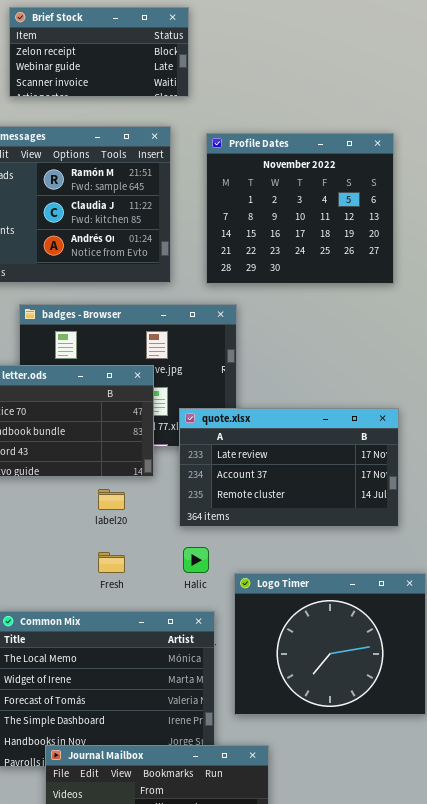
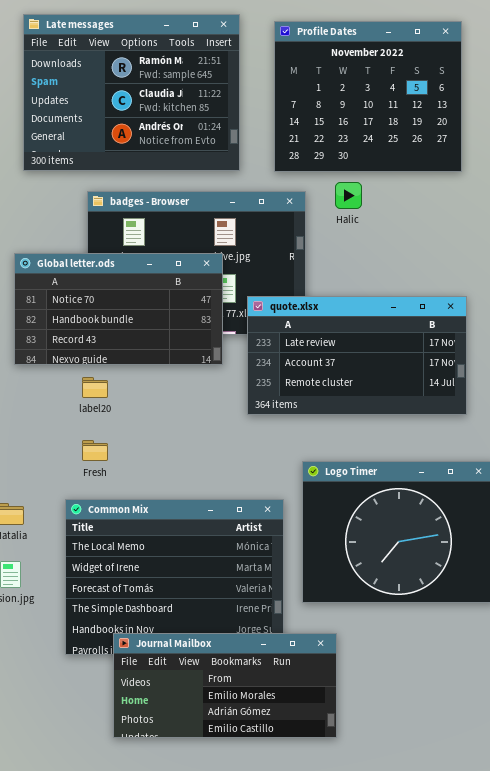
label20: [98,489,125,510] -> [82,377,108,398], moved
Halic: [183,547,209,573] -> [335,182,362,209], moved
Fresh: [98,552,125,573] -> [82,440,108,461], moved

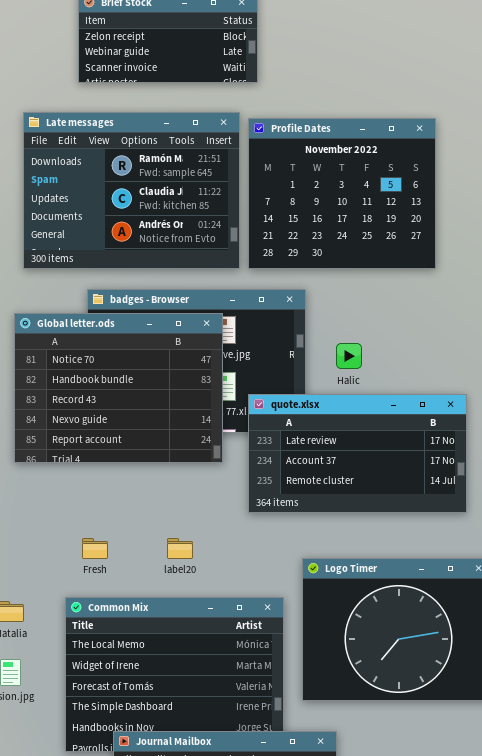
Profile Dates: [274,21,462,172] -> [248,118,436,269], moved
Halic: [335,182,362,209] -> [336,343,362,369], moved
Global letter.ods: [14,253,223,365] -> [14,313,223,463], resized
label20: [82,377,108,398] -> [167,538,193,559], moved

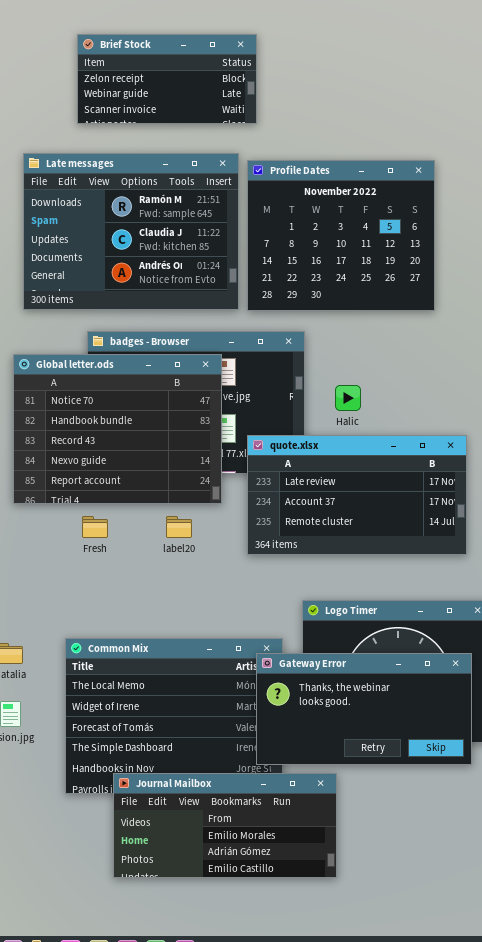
Fresh: [82,538,108,559] -> [82,516,108,538], moved
label20: [167,538,193,559] -> [166,516,192,538], moved
Gateway Error: none -> [256,653,472,765], opened

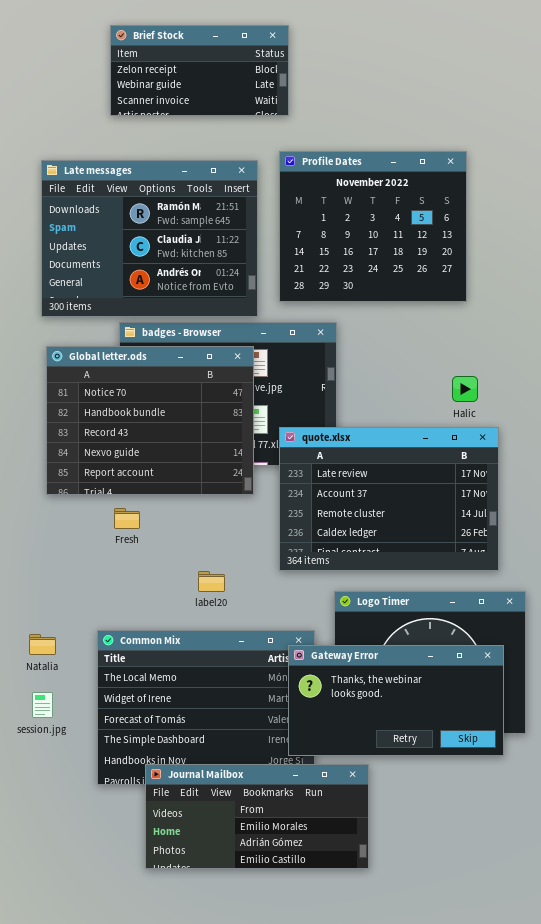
Late messages: [23,153,239,310] -> [41,160,258,317], moved
Halic: [335,385,361,411] -> [452,376,478,402], moved
quote.xlsx: [247,435,467,555] -> [279,427,499,571], resized
label20: [166,516,192,538] -> [198,571,225,592], moved

